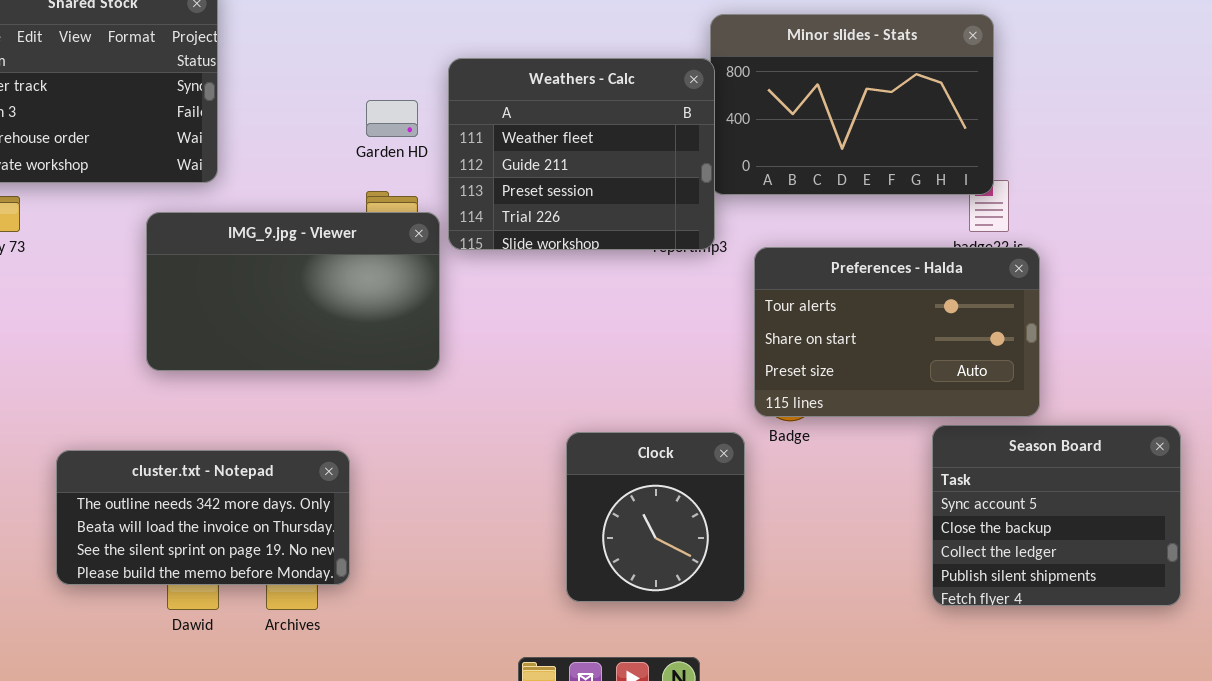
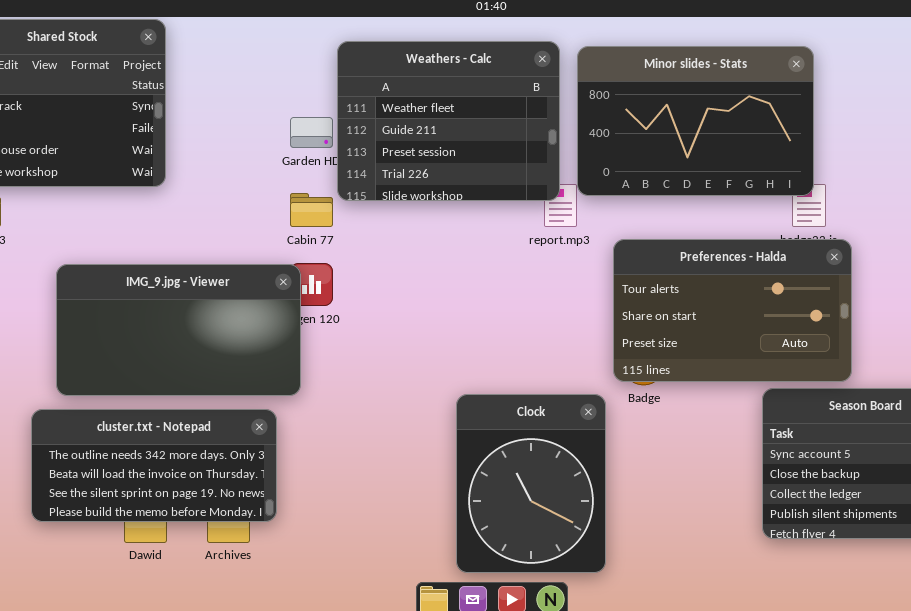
Weathers - Calc: [448,58,715,250] -> [337,41,560,201], moved
IMG_9.jpg - Viewer: [146,212,440,371] -> [56,264,301,396], moved
Clock: [566,432,745,602] -> [456,394,606,573], resized

